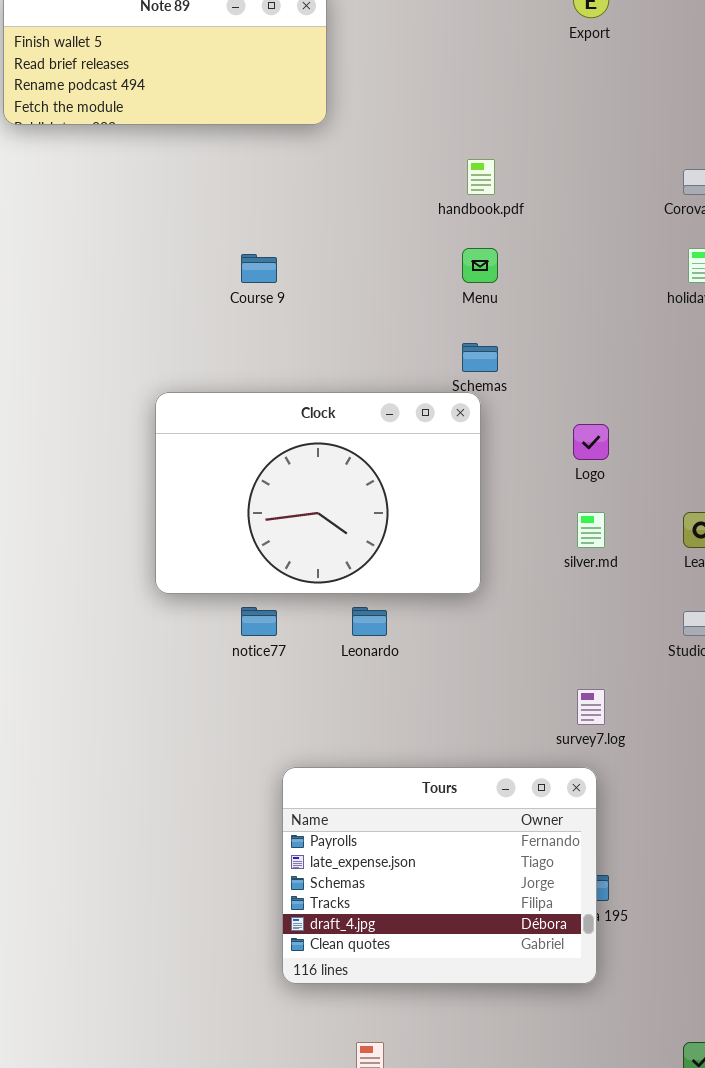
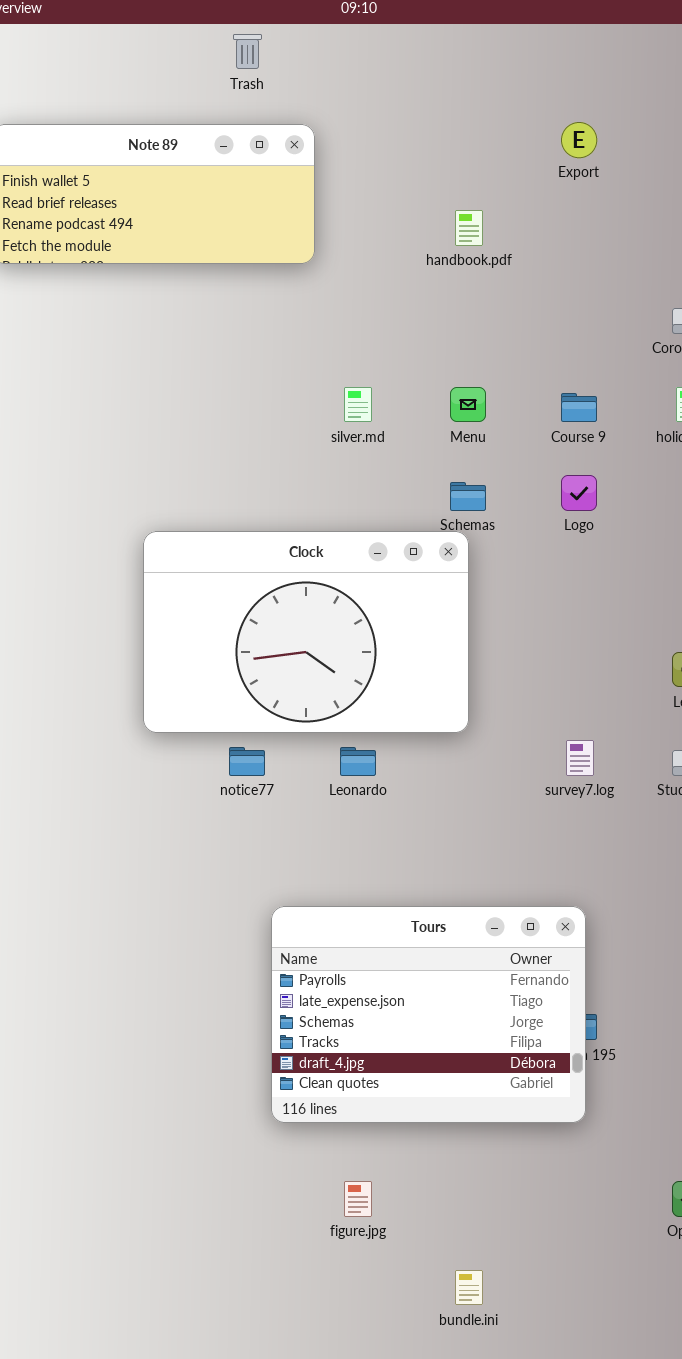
handbook.pdf: [467,159,495,195] -> [455,210,483,246], moved
Course 9: [241,254,277,283] -> [561,393,597,422], moved
Logo: [573,424,609,460] -> [561,475,597,511], moved
silver.md: [577,512,605,548] -> [344,387,372,422], moved
survey7.log: [577,689,605,725] -> [566,740,594,776], moved

